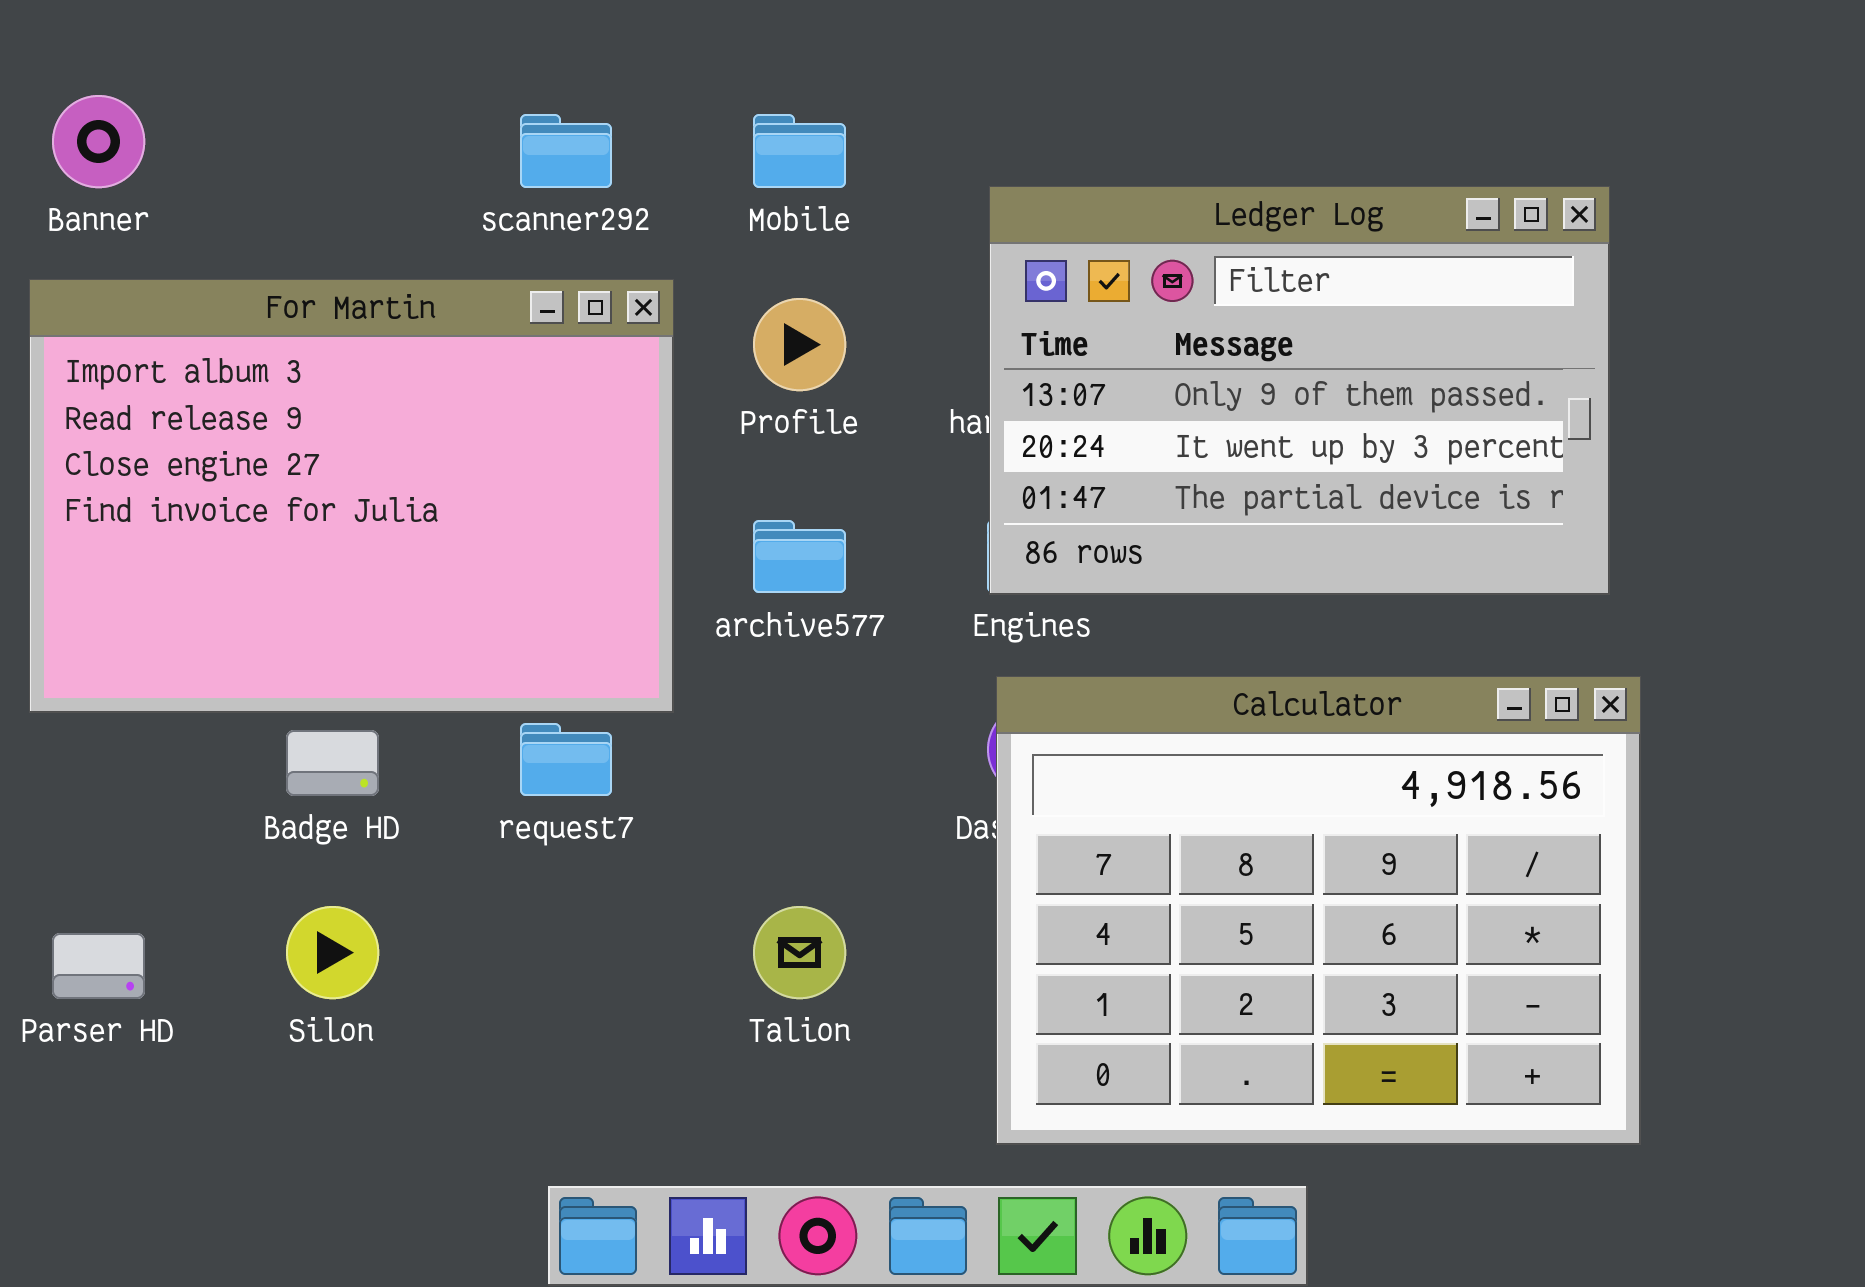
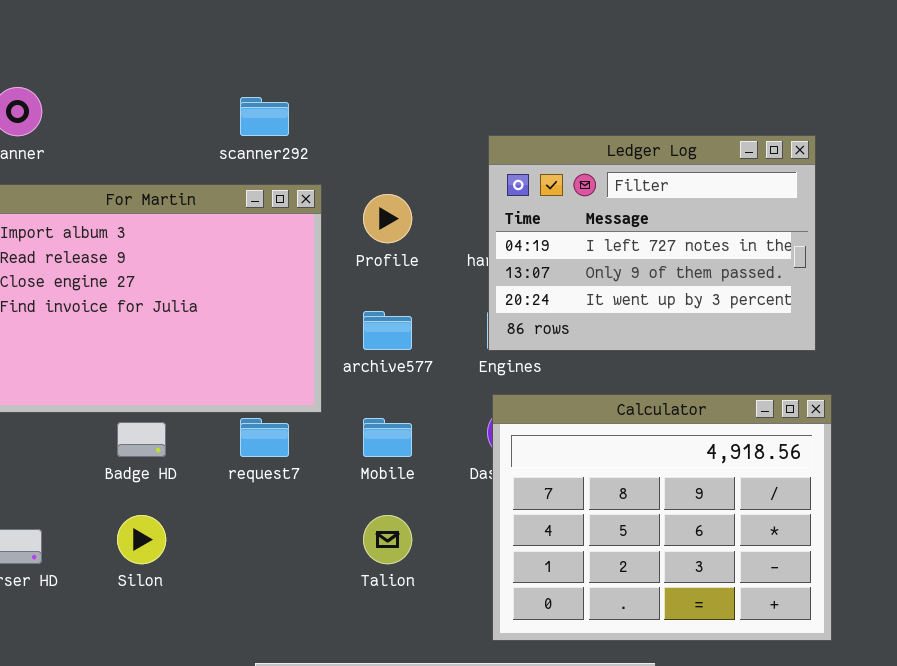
Mobile: [753,114,846,188] -> [363,418,412,457], moved
Ledger Log: [989,186,1610,595] -> [488,135,816,351], scrolled up 1 row

